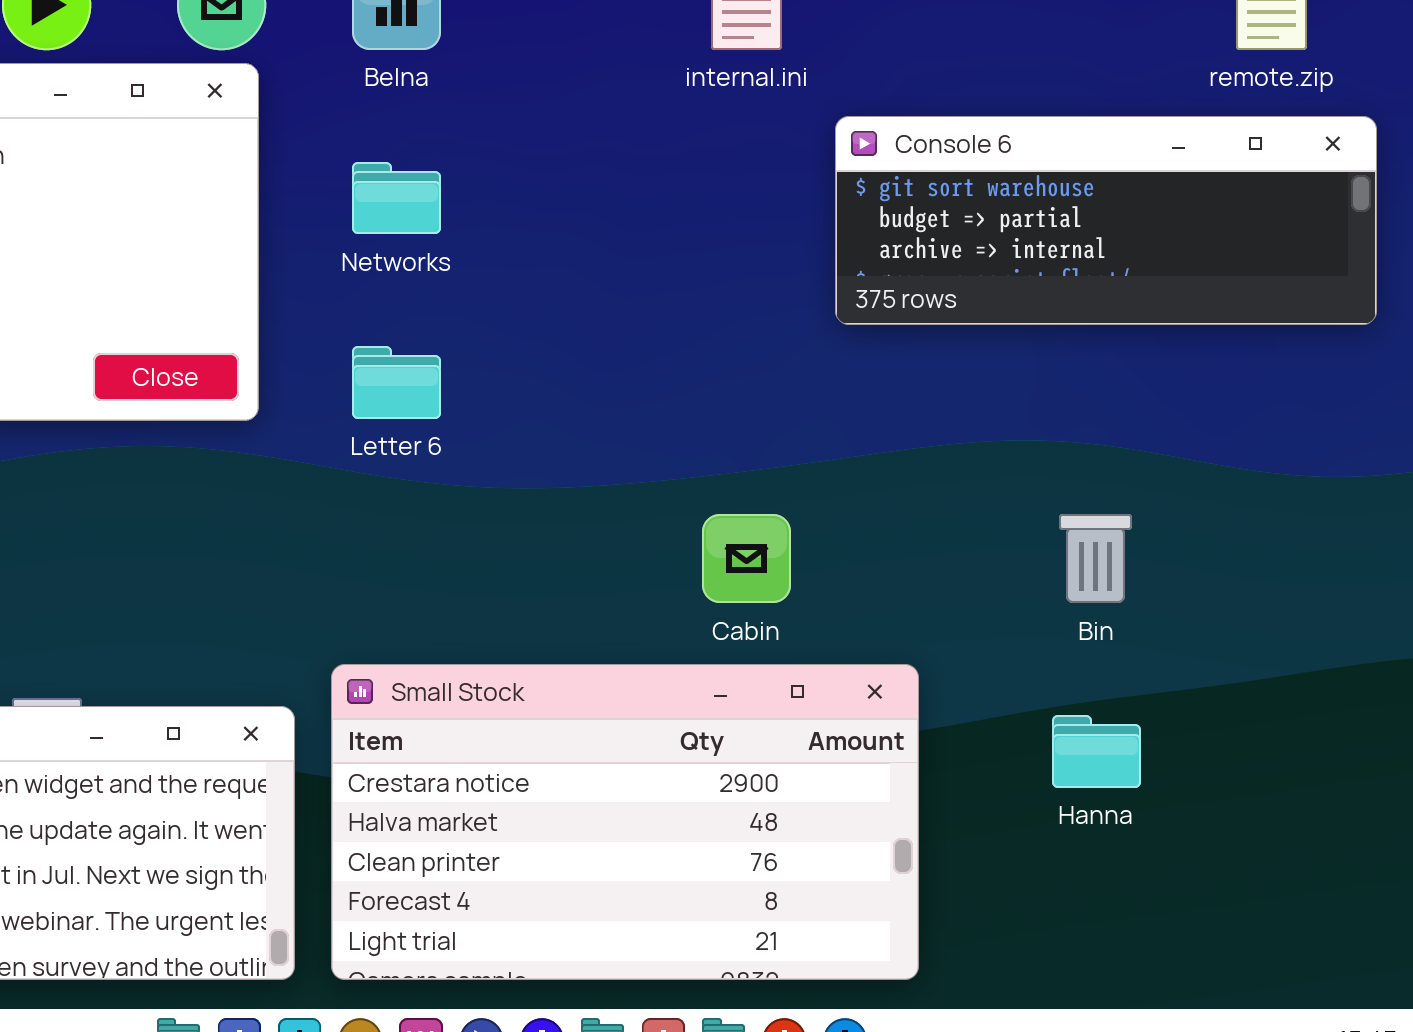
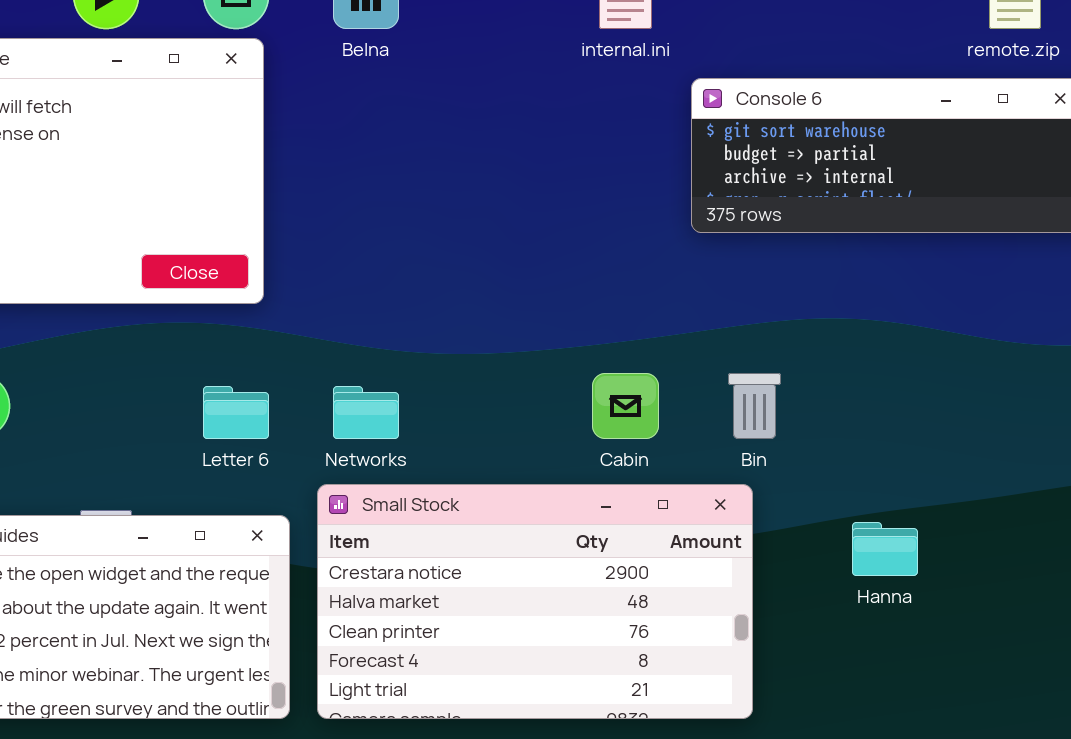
Networks: [352,162,441,234] -> [333,386,399,439], moved
Letter 6: [352,346,441,419] -> [203,386,269,439], moved
Bin: [1059,514,1132,603] -> [728,373,781,439], moved

